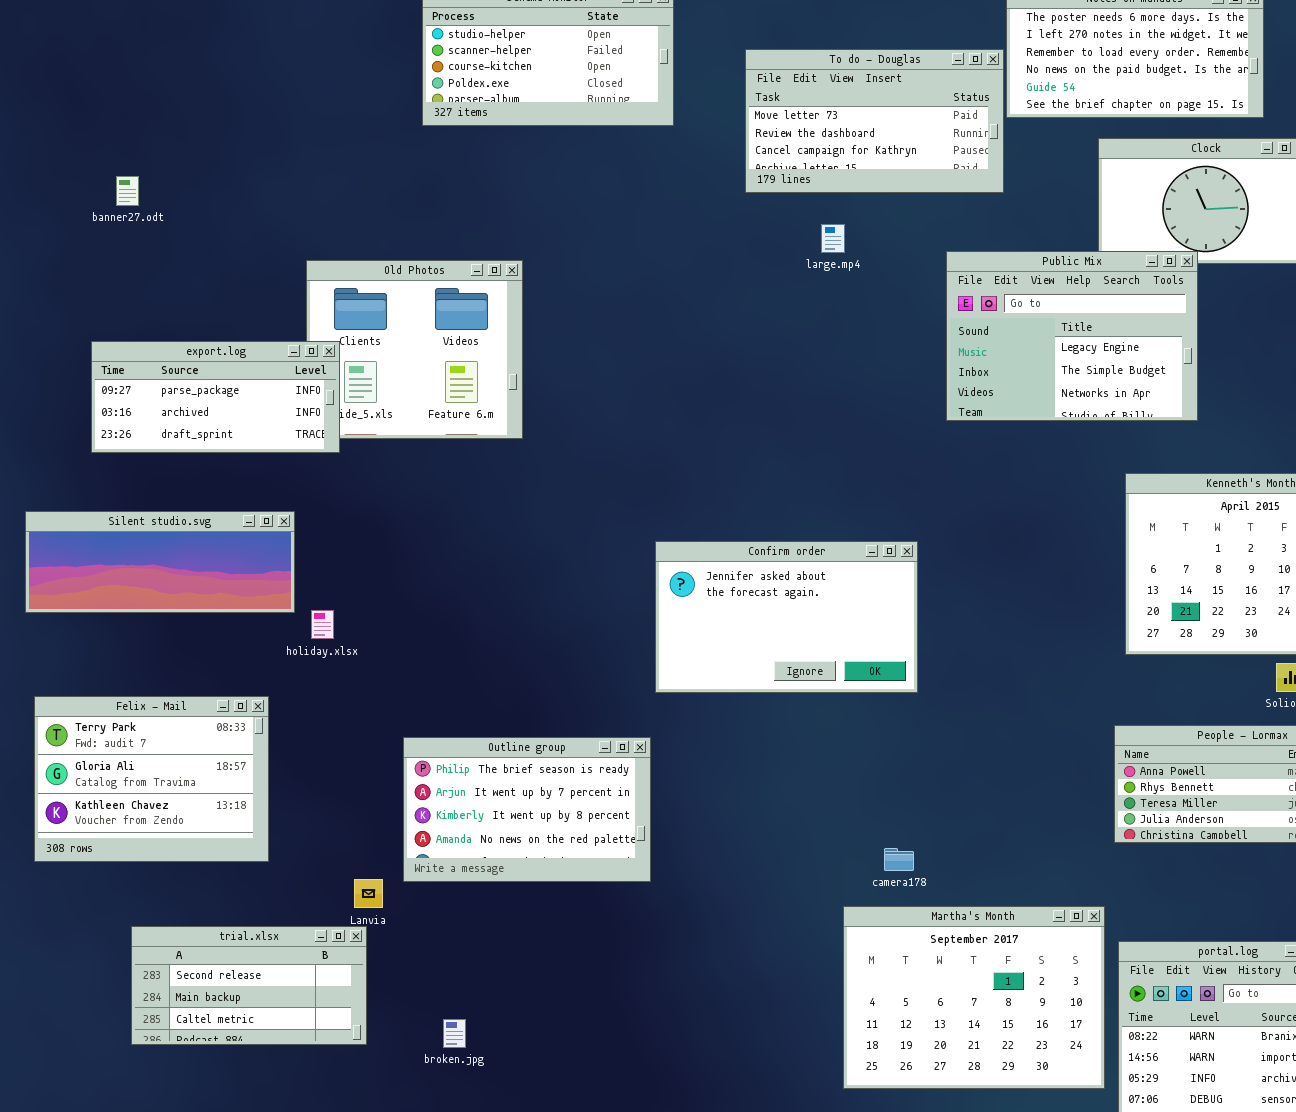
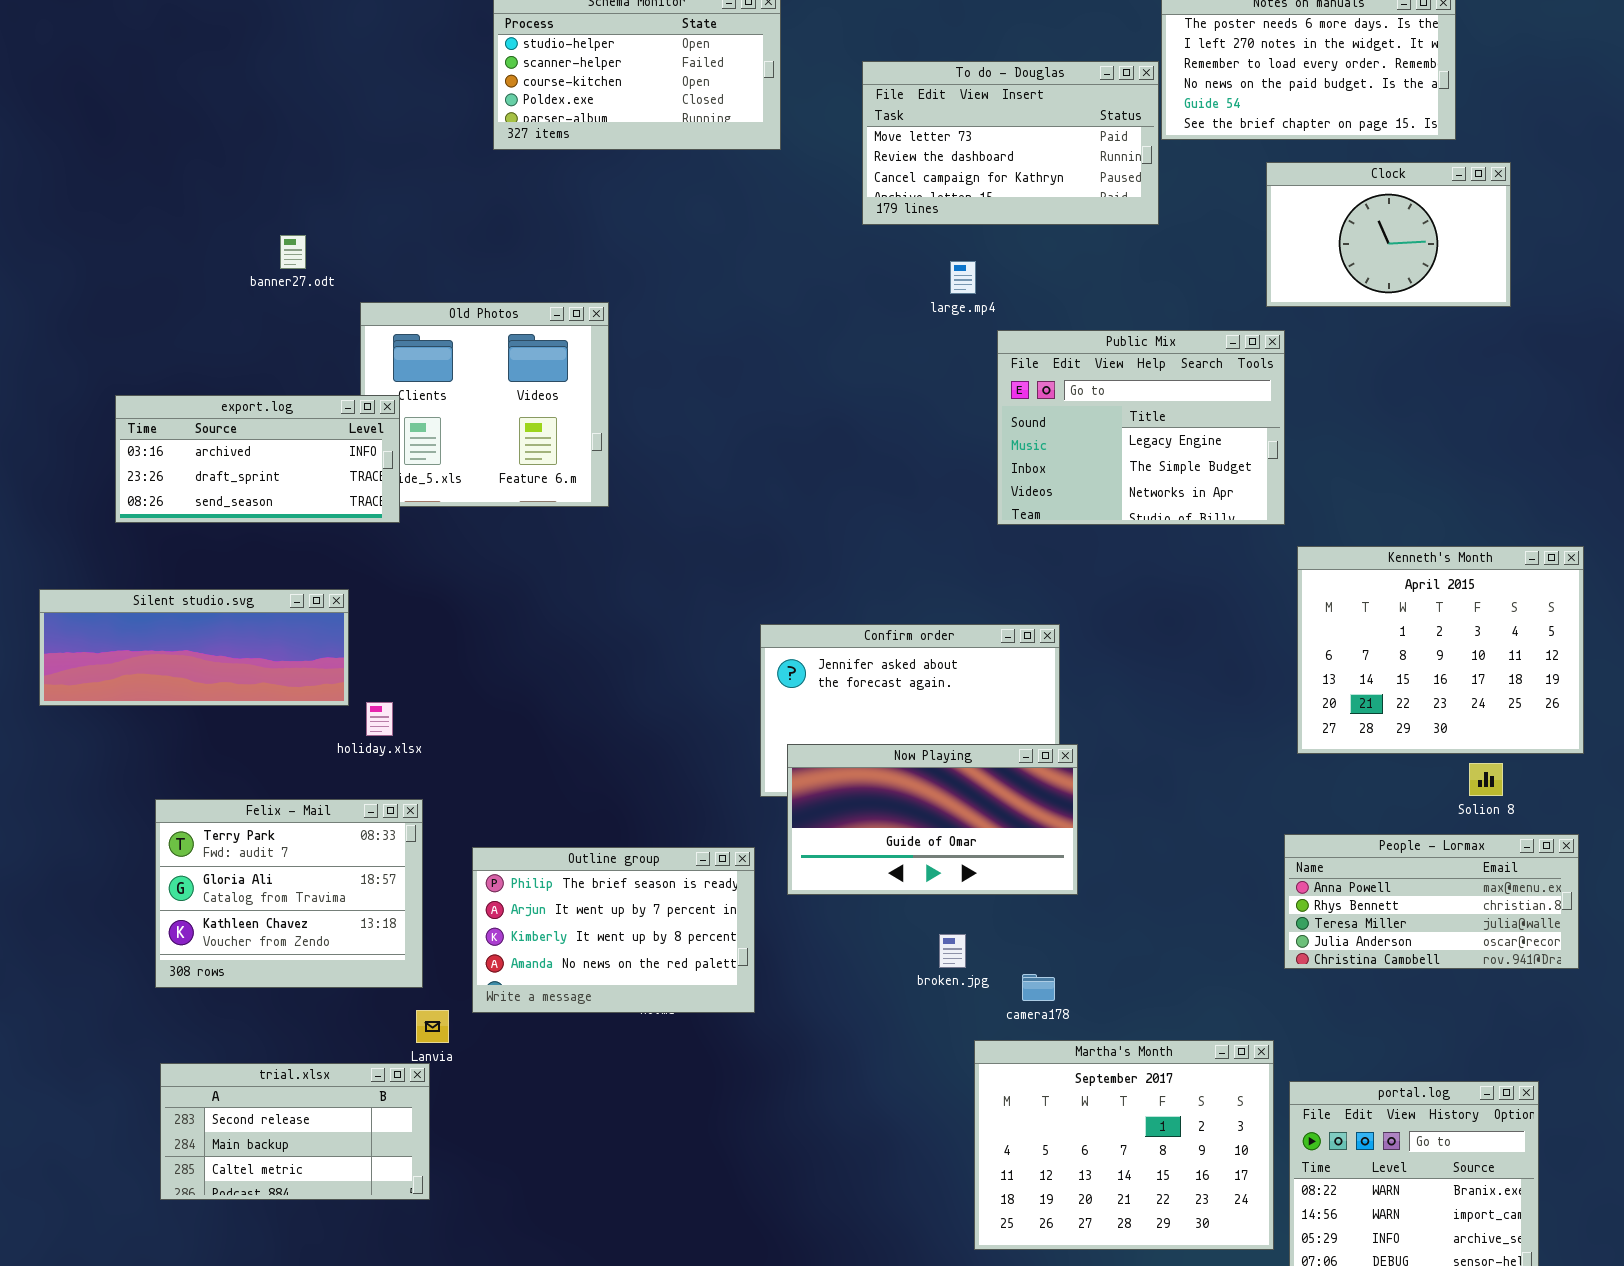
banner27.odt: [116,176,139,206] -> [280,235,306,269], moved
Public Mix: [946,251,1198,421] -> [997,330,1285,525], moved
export.log: [91,341,340,453] -> [115,395,400,523], scrolled down 1 row
Now Playing: none -> [787,744,1078,895], opened
Felix - Mail: [34,696,269,862] -> [155,799,423,988], moved
broken.jpg: [443,1019,466,1048] -> [939,934,966,968], moved

